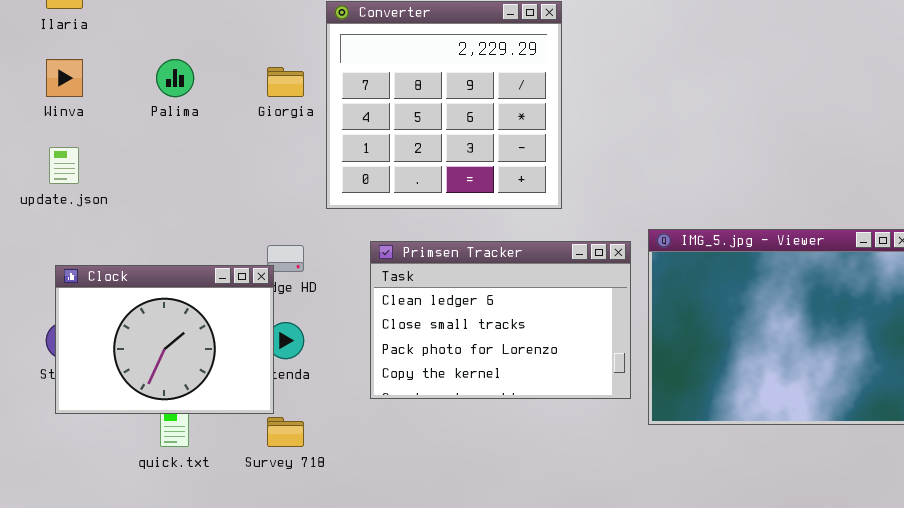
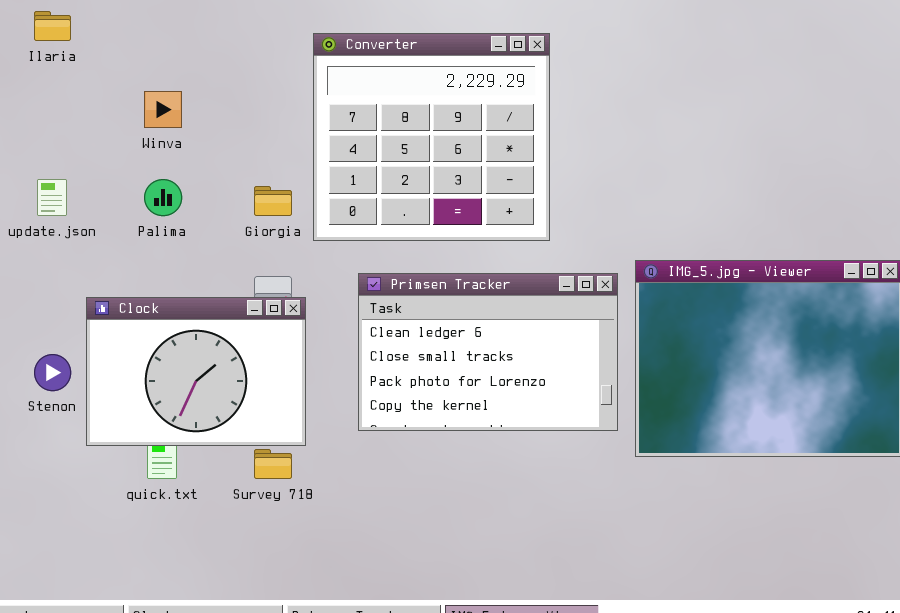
Winva: [46,59,83,97] -> [144,91,182,128], moved
Palima: [156,59,194,97] -> [144,179,182,216], moved
Giorgia: [267,67,304,97] -> [254,186,292,216], moved
Clock: [55,265,274,414] -> [86,297,306,446], moved

